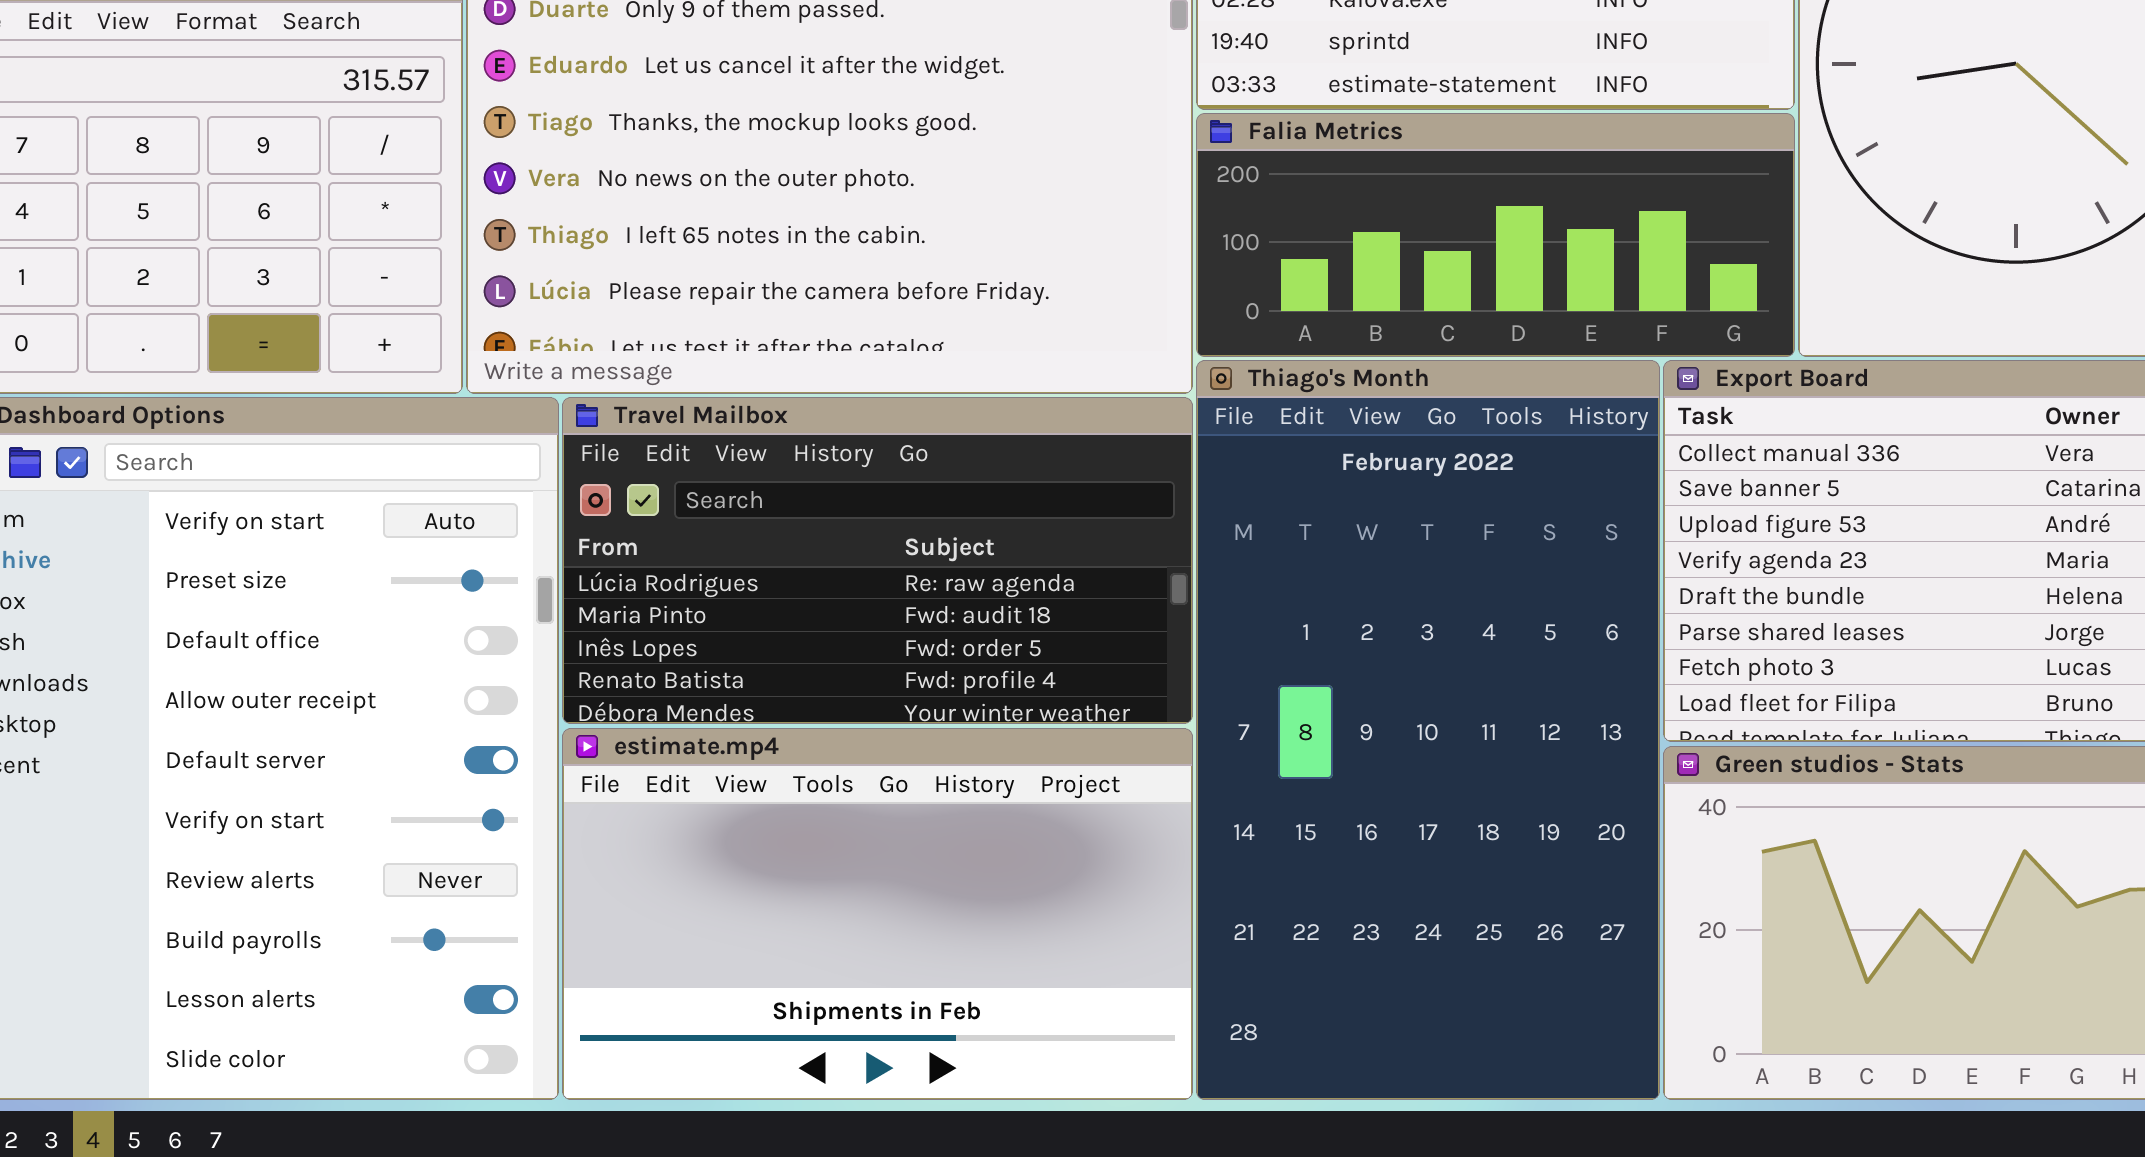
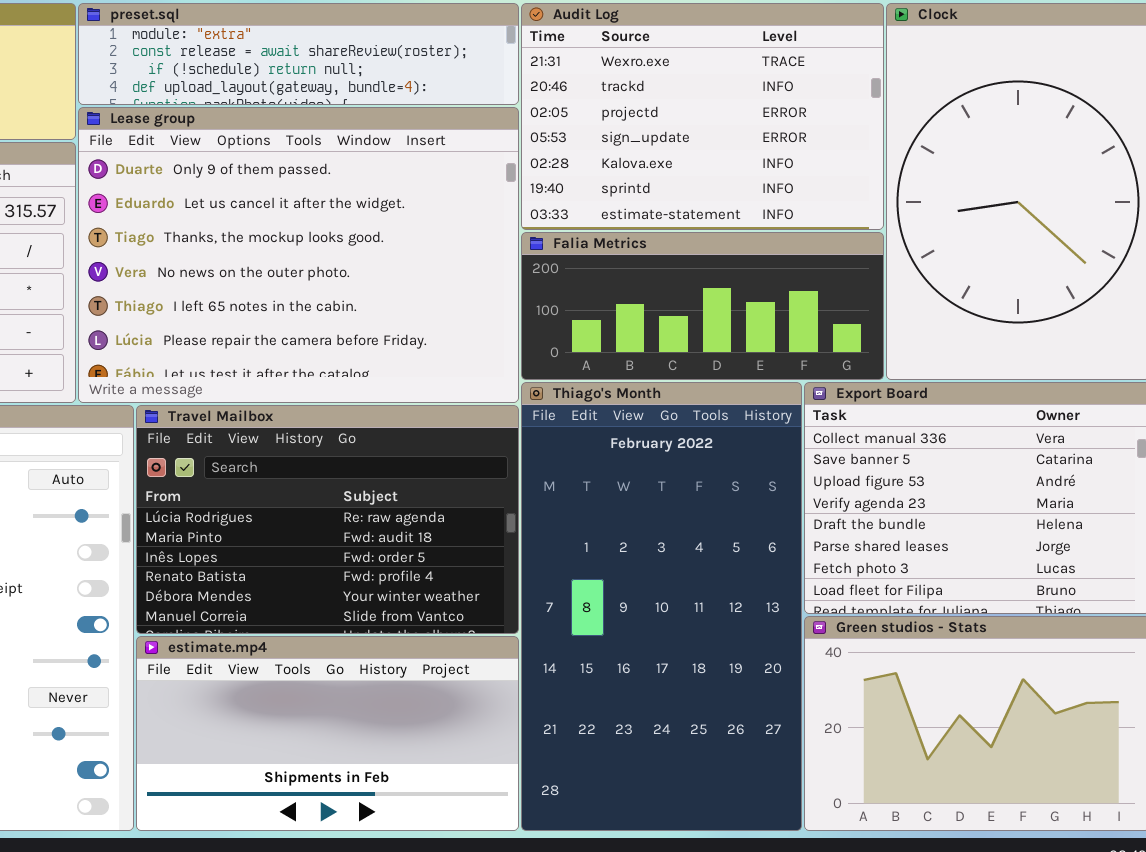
Travel Mailbox: [562,397,1193,724] -> [136,405,519,634], resized
estimate.mp4: [562,728,1193,1100] -> [136,636,519,831], resized

